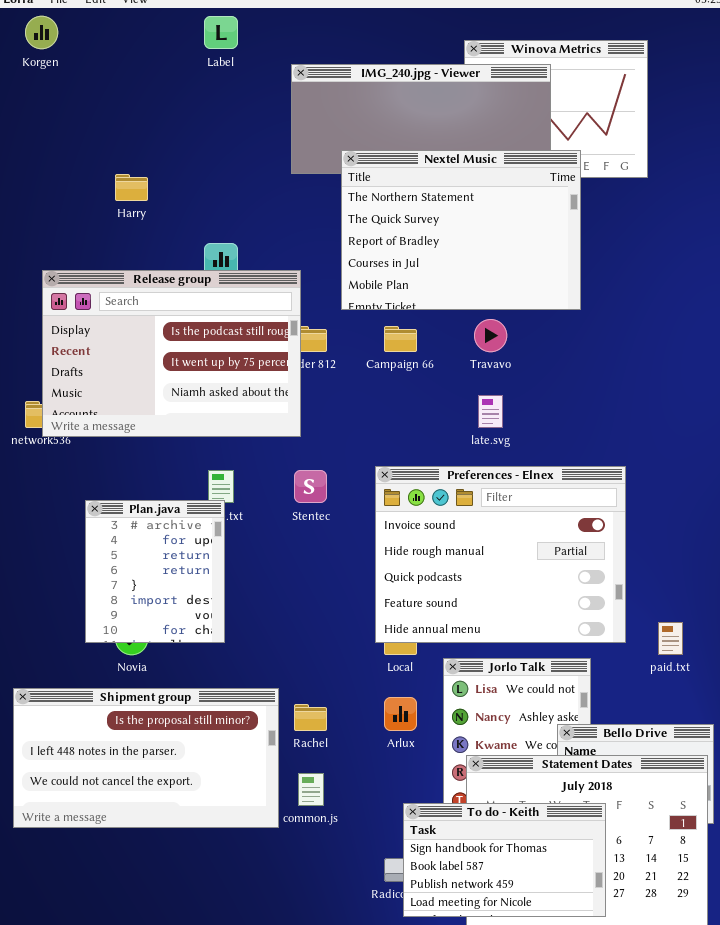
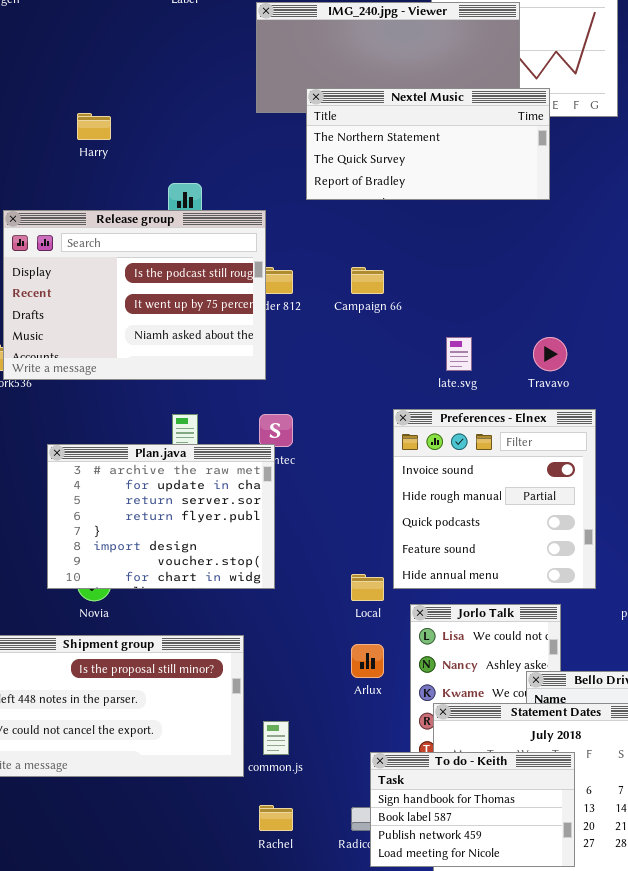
Nextel Music: [341,150,581,310] -> [306,88,550,200], resized
Travavo: [474,319,507,352] -> [533,337,567,371], moved
Preferences - Elnex: [375,466,626,643] -> [393,409,596,589], resized
Plan.java: [85,500,225,643] -> [47,444,275,589], resized
Rachel: [294,704,327,731] -> [259,805,293,831], moved

